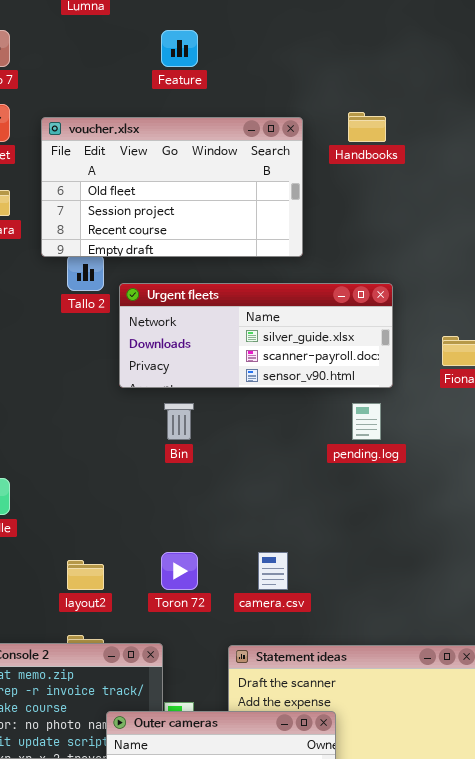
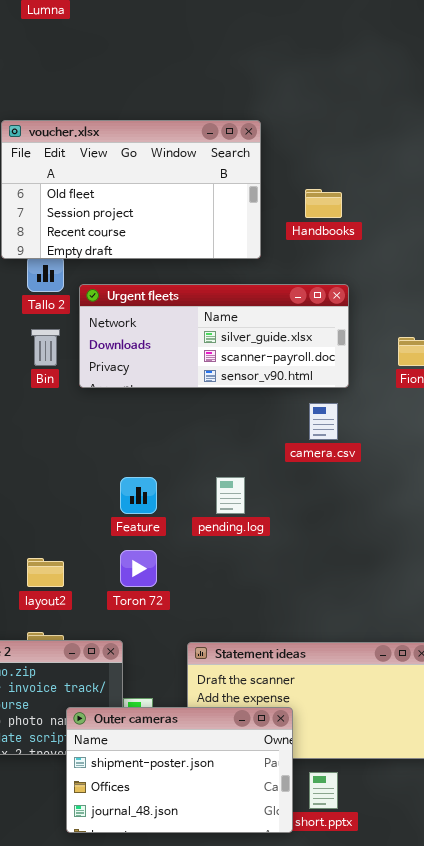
Feature: [161,30,198,67] -> [120,477,157,514], moved
Handbooks: [348,112,386,142] -> [305,189,342,218], moved
Bin: [164,403,194,440] -> [31,329,60,366], moved
pending.log: [352,403,381,440] -> [216,477,245,514], moved
camera.csv: [258,552,288,590] -> [309,403,338,440], moved

